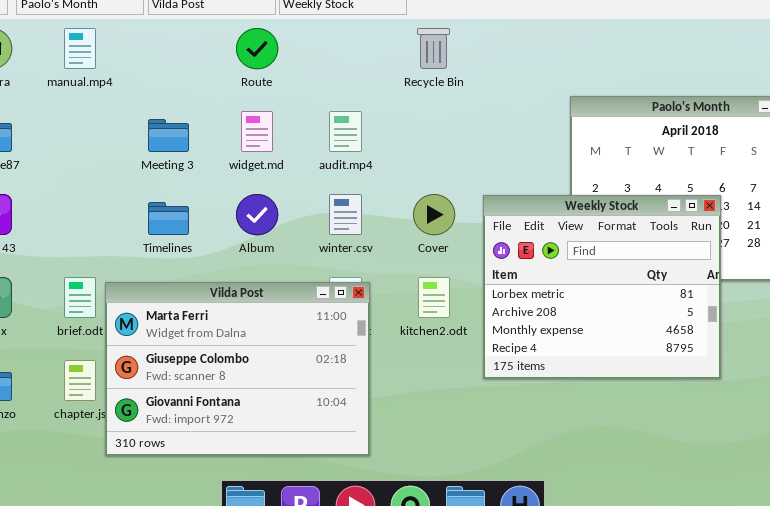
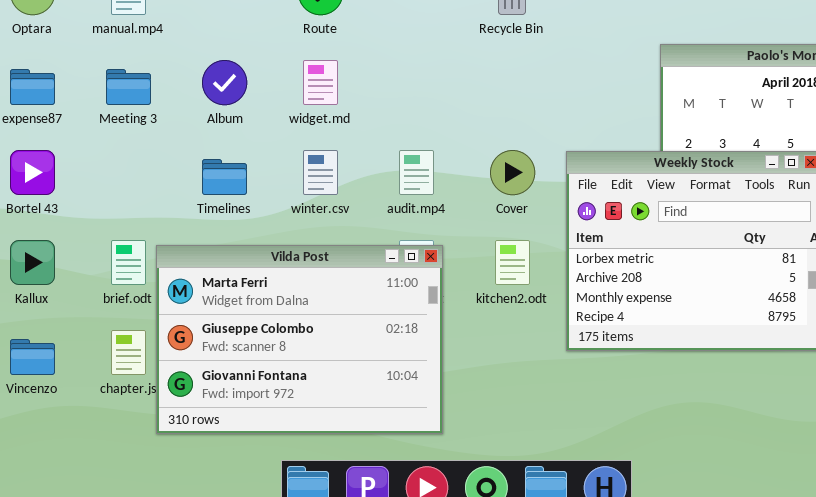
audit.mp4: [329,111,362,152] -> [399,150,434,195], moved
Meeting 3: [148,119,189,152] -> [106,69,151,105], moved
Album: [236,194,278,235] -> [202,60,247,105], moved
winter.csv: [329,194,362,235] -> [303,150,338,195], moved

